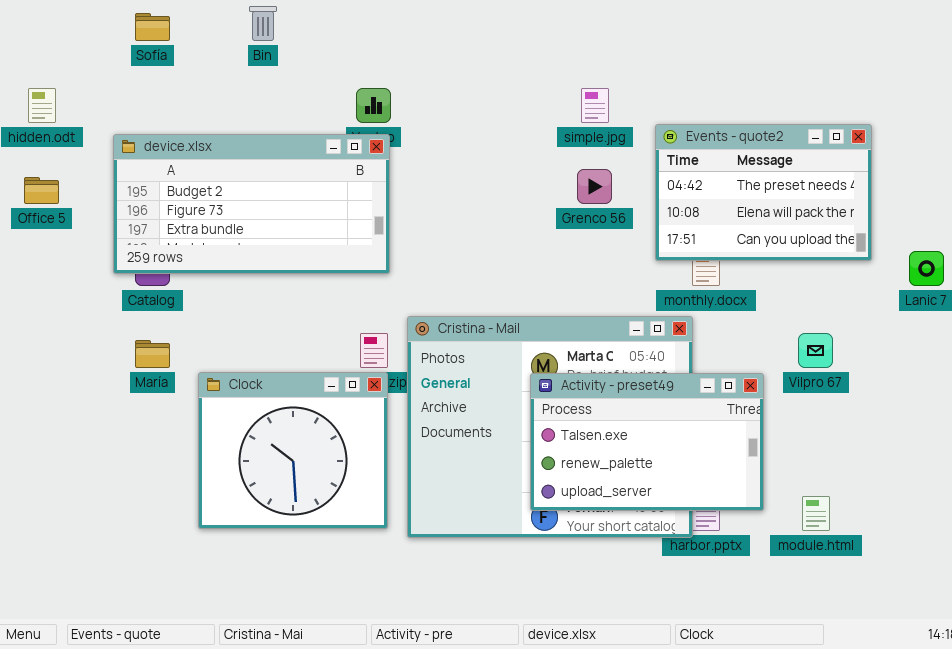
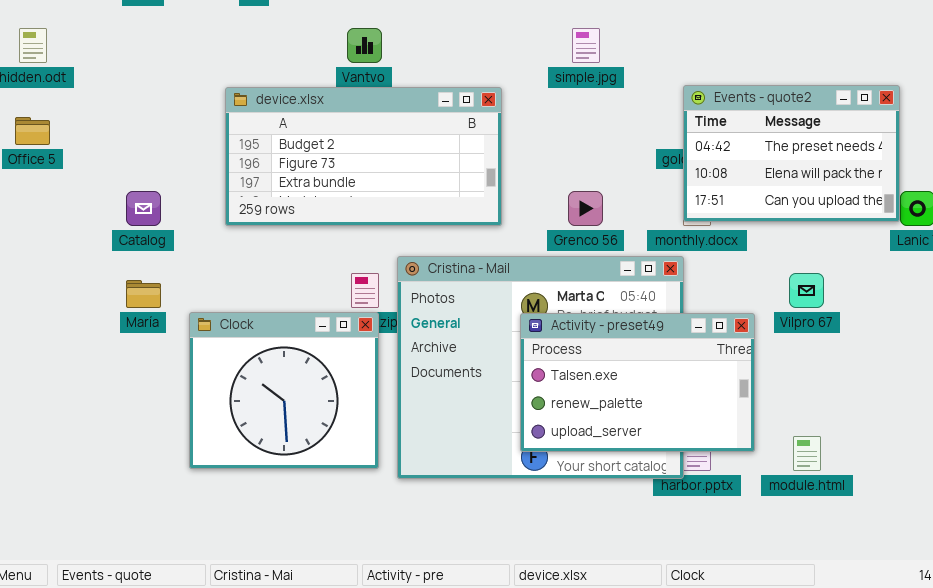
Events - quote2: [655,124,872,261] -> [683,85,900,222], moved
device.xlsx: [113,134,390,274] -> [225,87,502,226], moved
Grenco 56: [577,169,612,204] -> [568,191,603,226], moved

